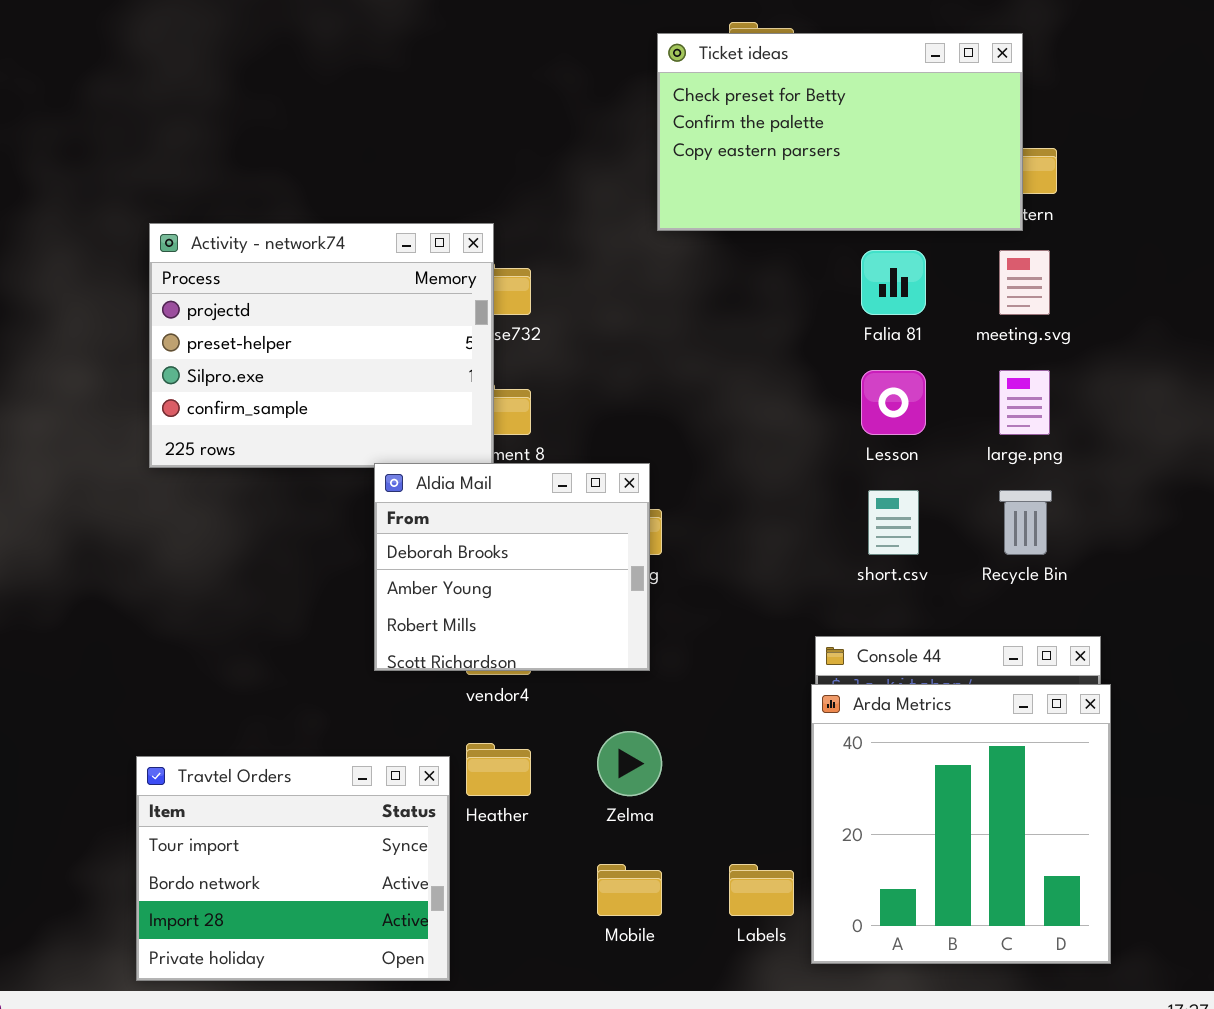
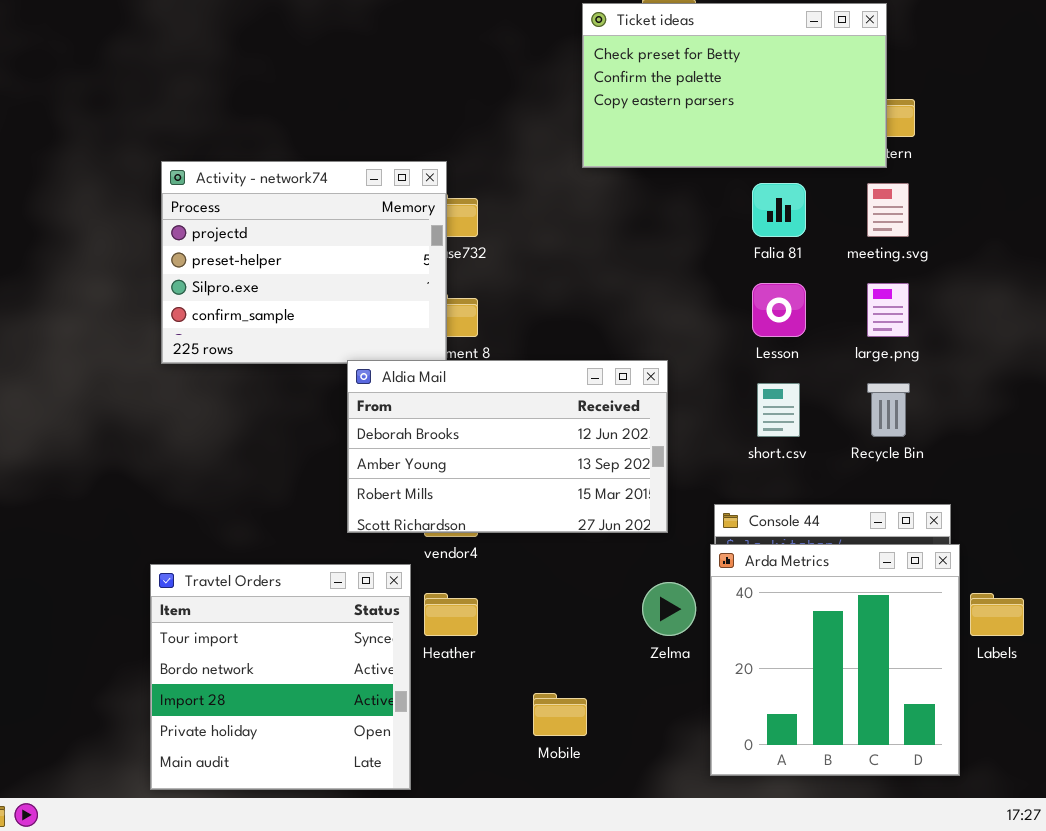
Aldia Mail: [374,463,650,671] -> [347,360,668,533], resized
Zelma: [597,731,662,796] -> [642,582,696,636], moved
Travtel Orders: [136,756,450,981] -> [150,564,411,790], resized
Labels: [729,864,794,916] -> [970,593,1024,636], moved

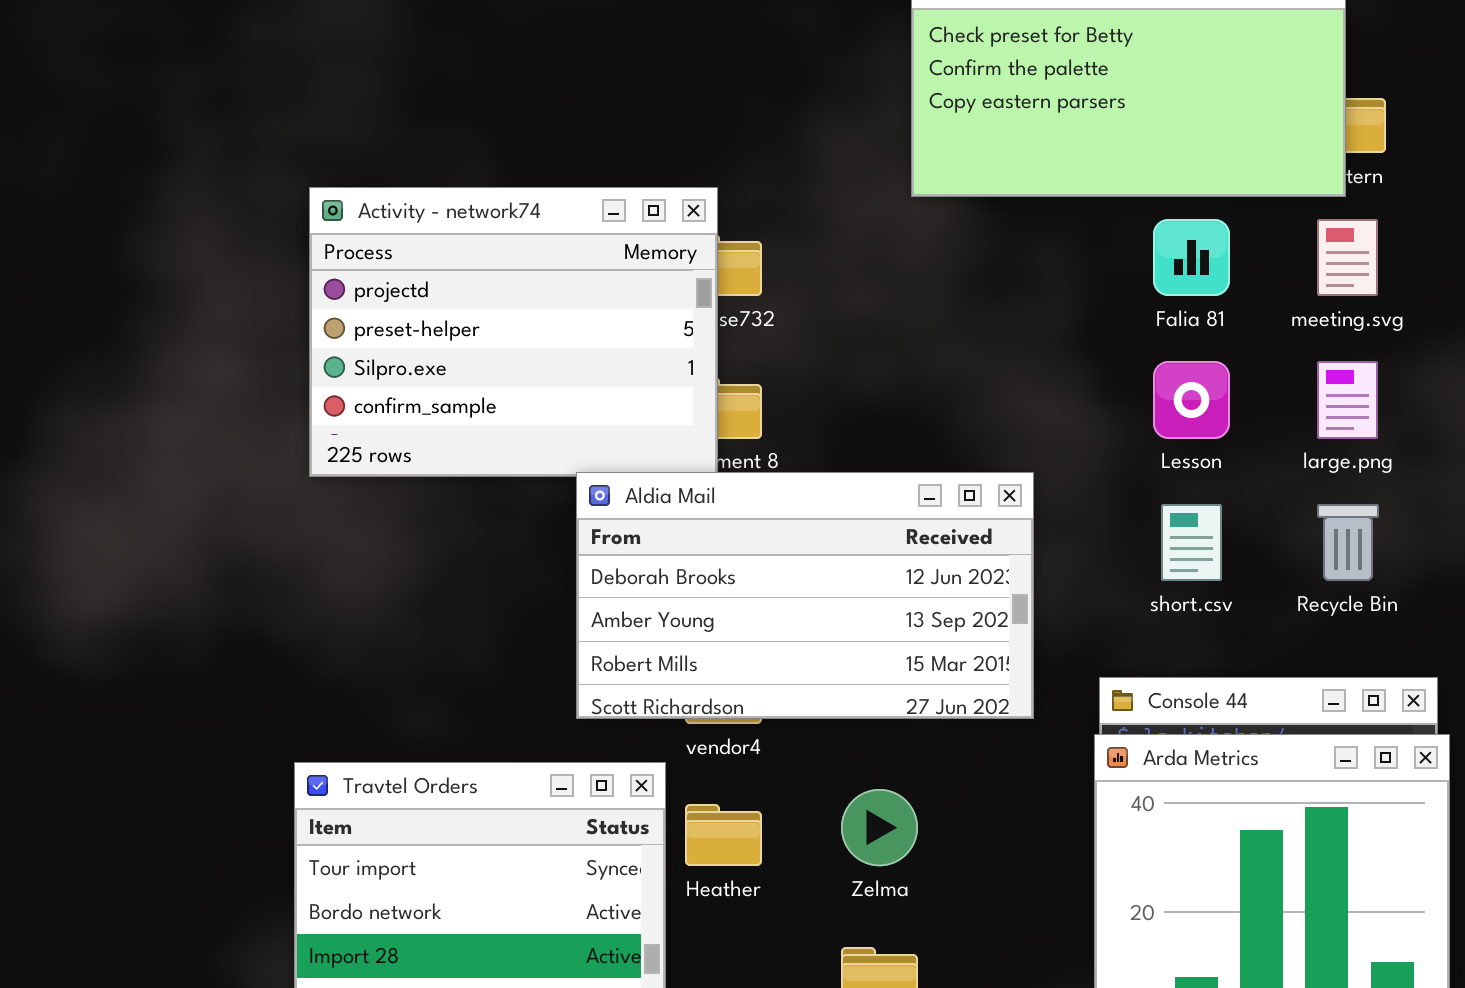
Zelma: [642,582,696,636] -> [841,789,918,866], moved

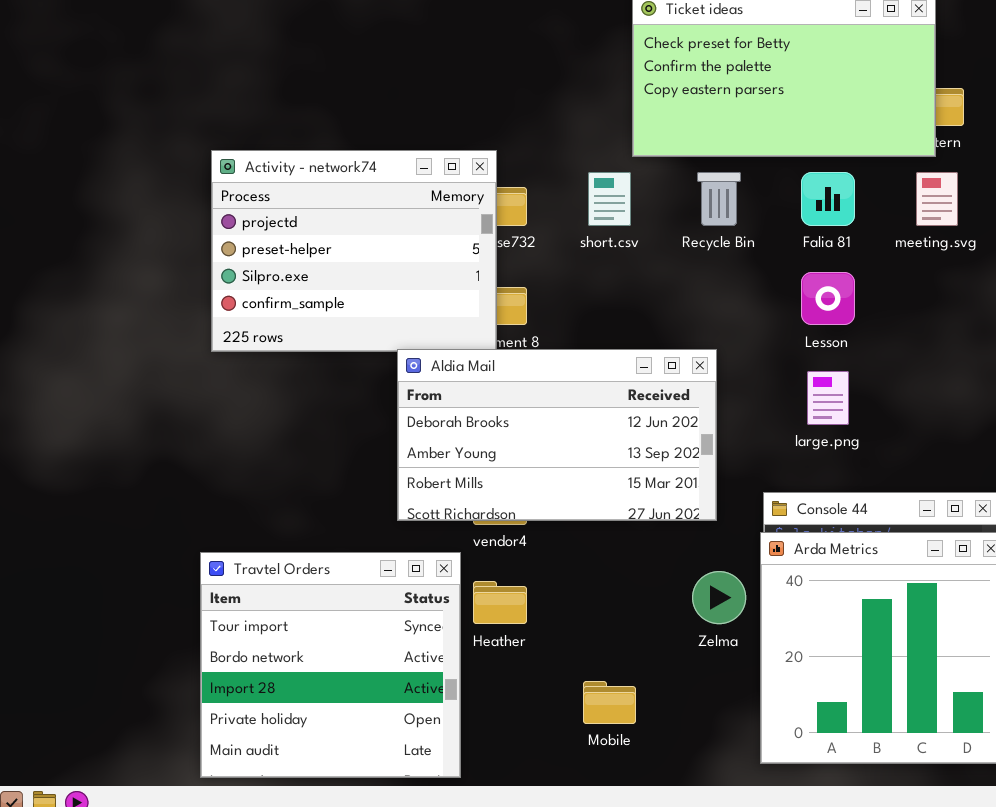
large.png: [1317,361,1378,439] -> [807,371,849,425], moved
short.csv: [1161,504,1222,581] -> [588,172,631,226], moved
Recycle Bin: [1317,504,1379,581] -> [697,172,741,226], moved
Zelma: [841,789,918,866] -> [692,571,746,624], moved

